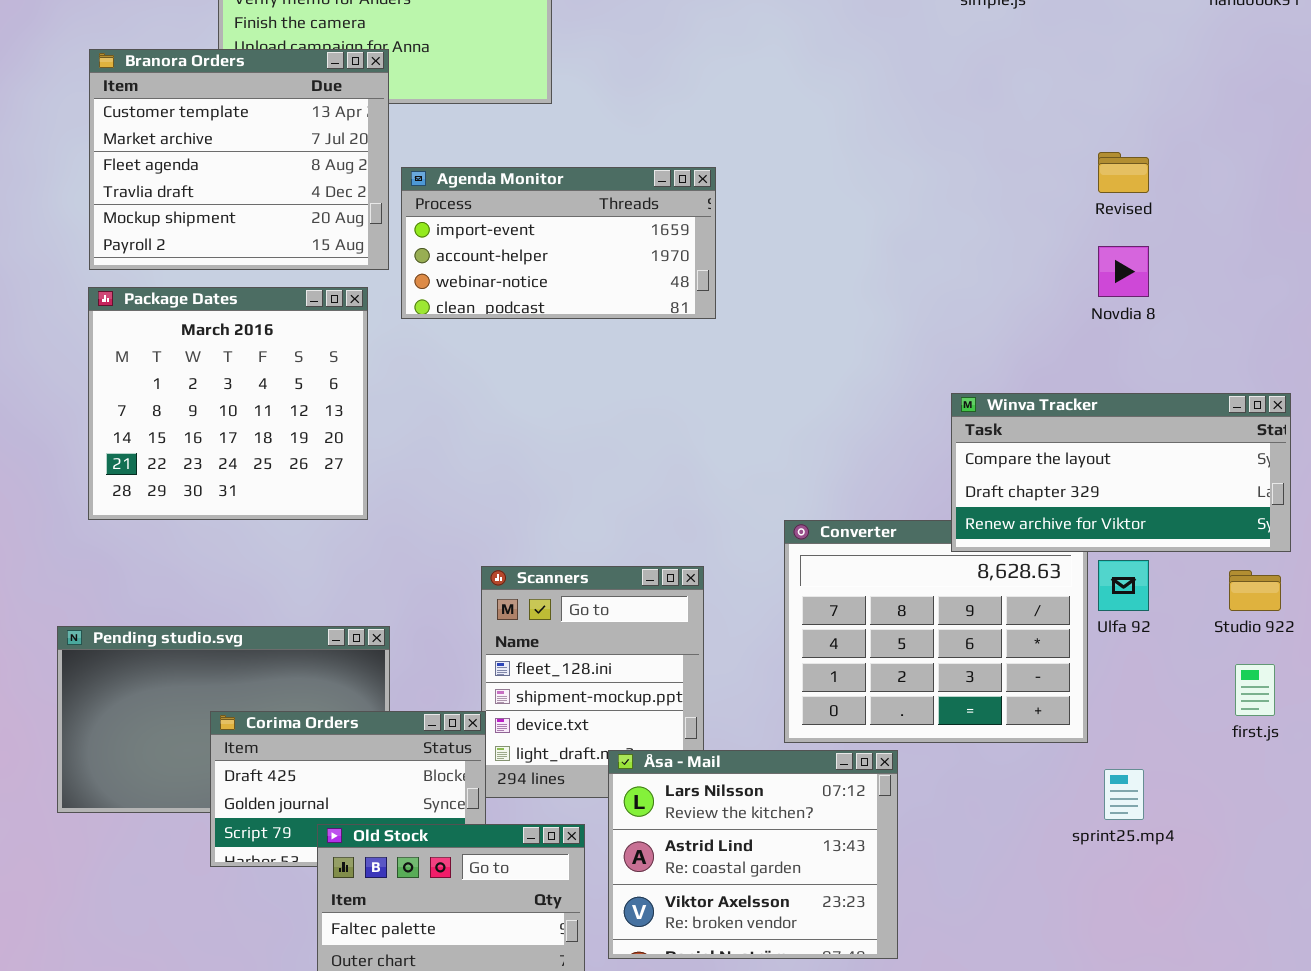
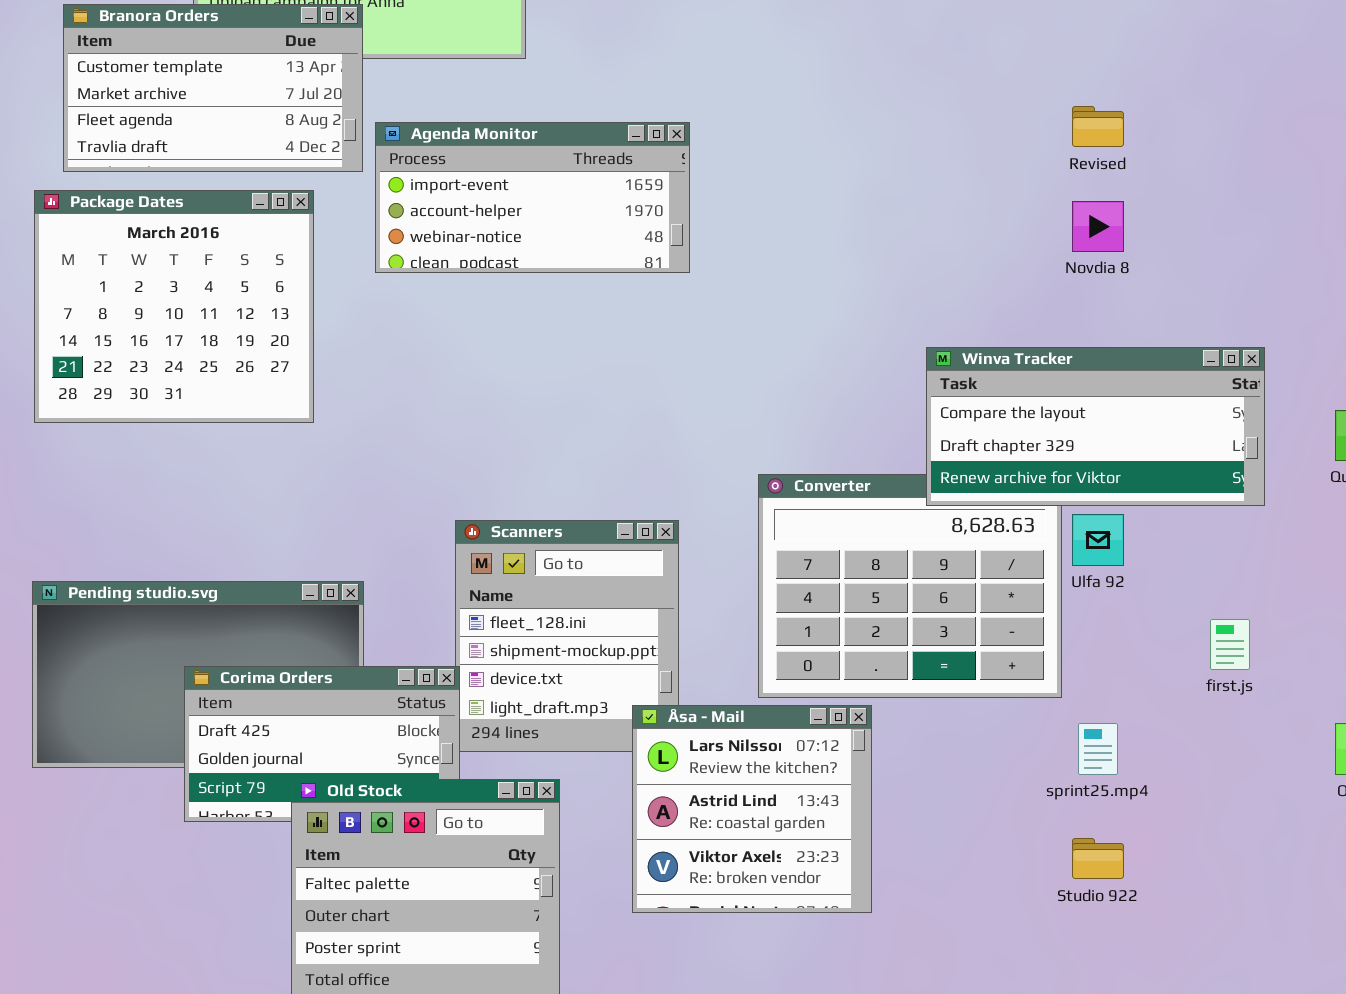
Branora Orders: [89,49,389,270] -> [63,4,363,172], resized
Package Dates: [88,287,368,520] -> [34,190,314,423], moved
Studio 922: [1229,570,1281,611] -> [1072,838,1124,879], moved
Åsa - Mail: [608,750,898,959] -> [632,705,872,913], resized

